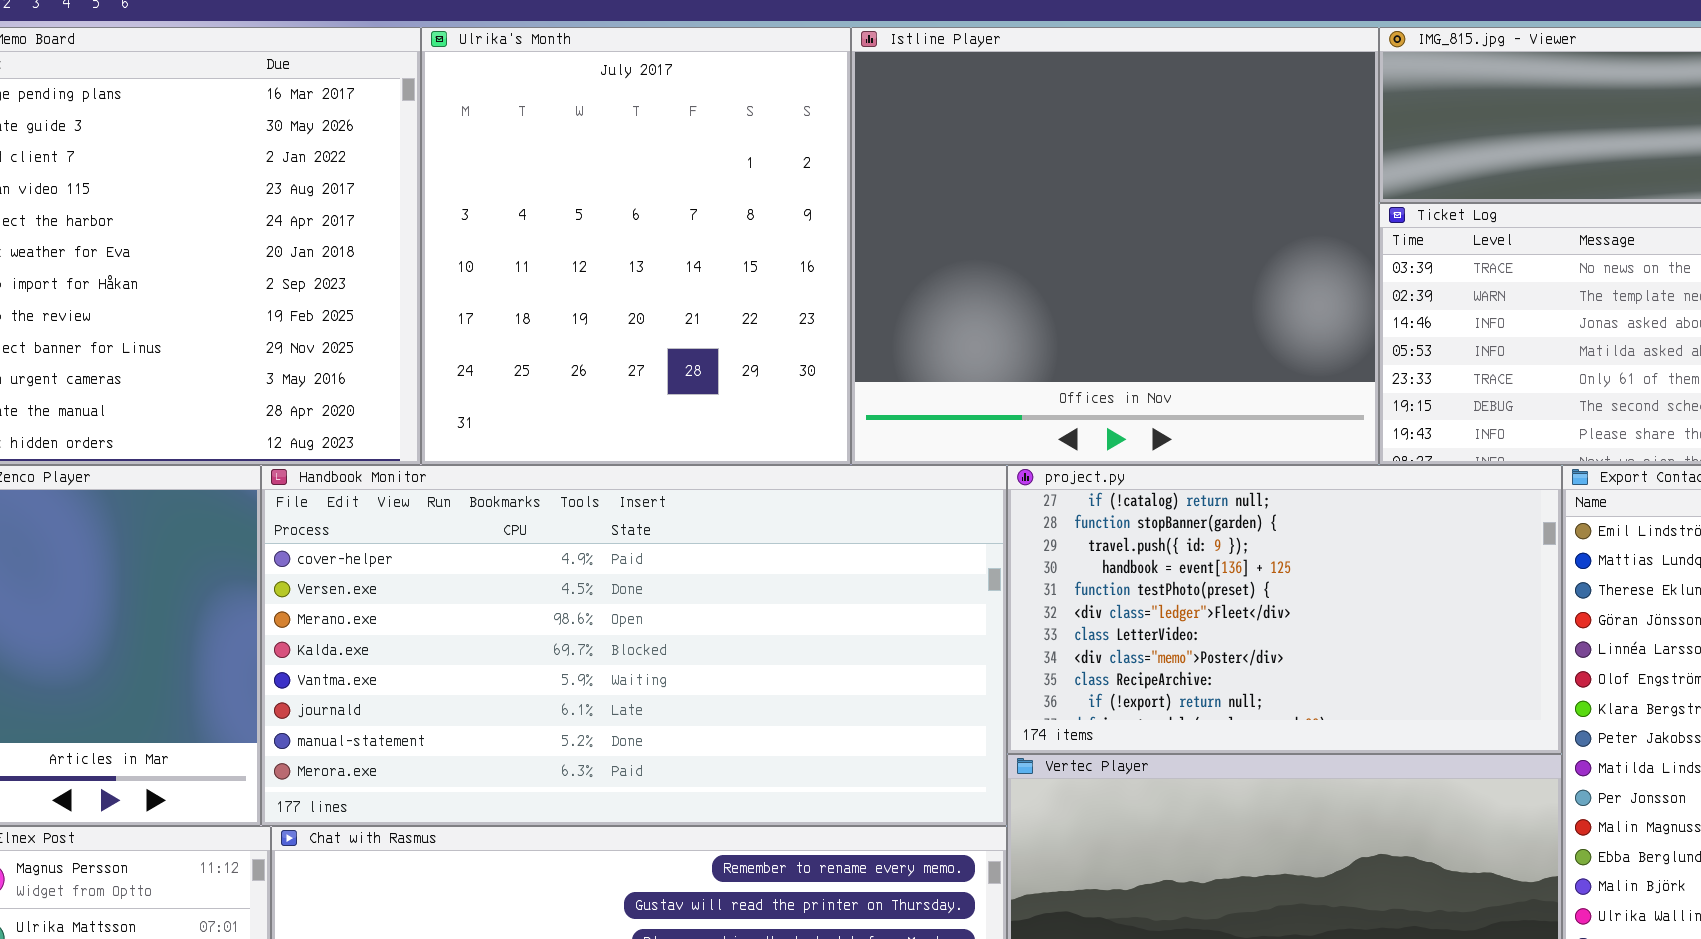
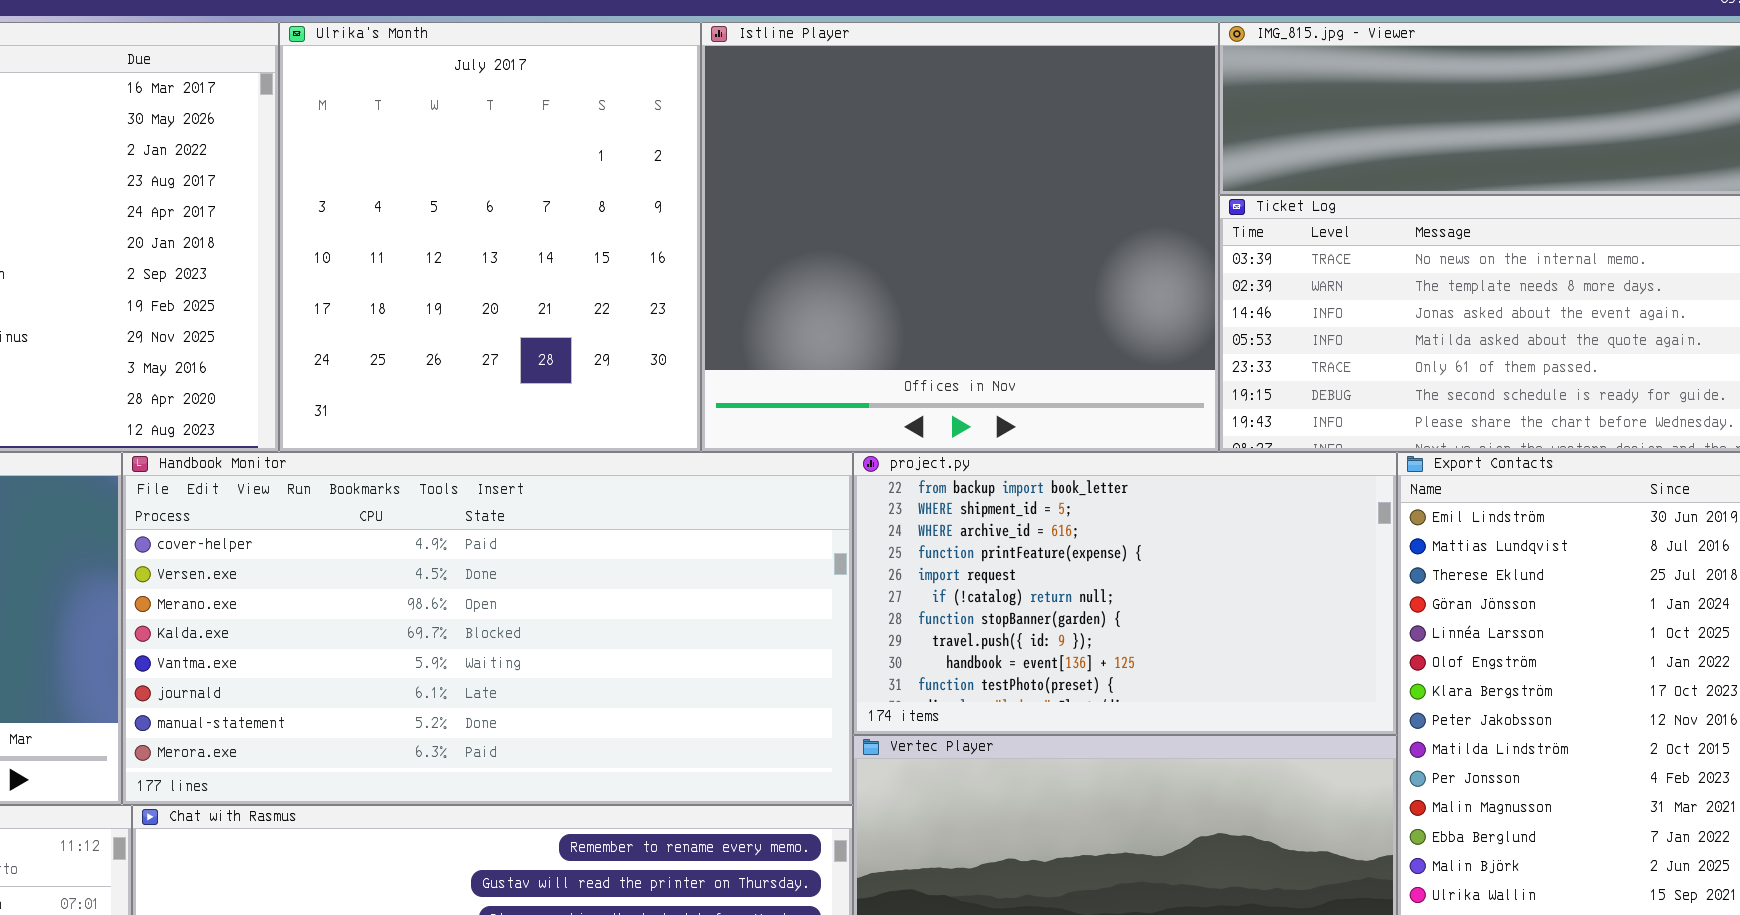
project.py: [1007,465,1562,754] -> [853,452,1397,735], scrolled up 5 rows

